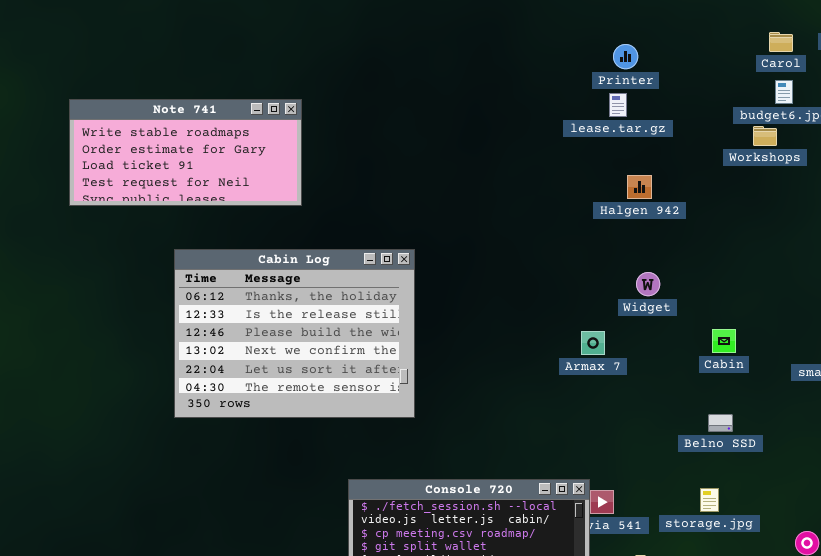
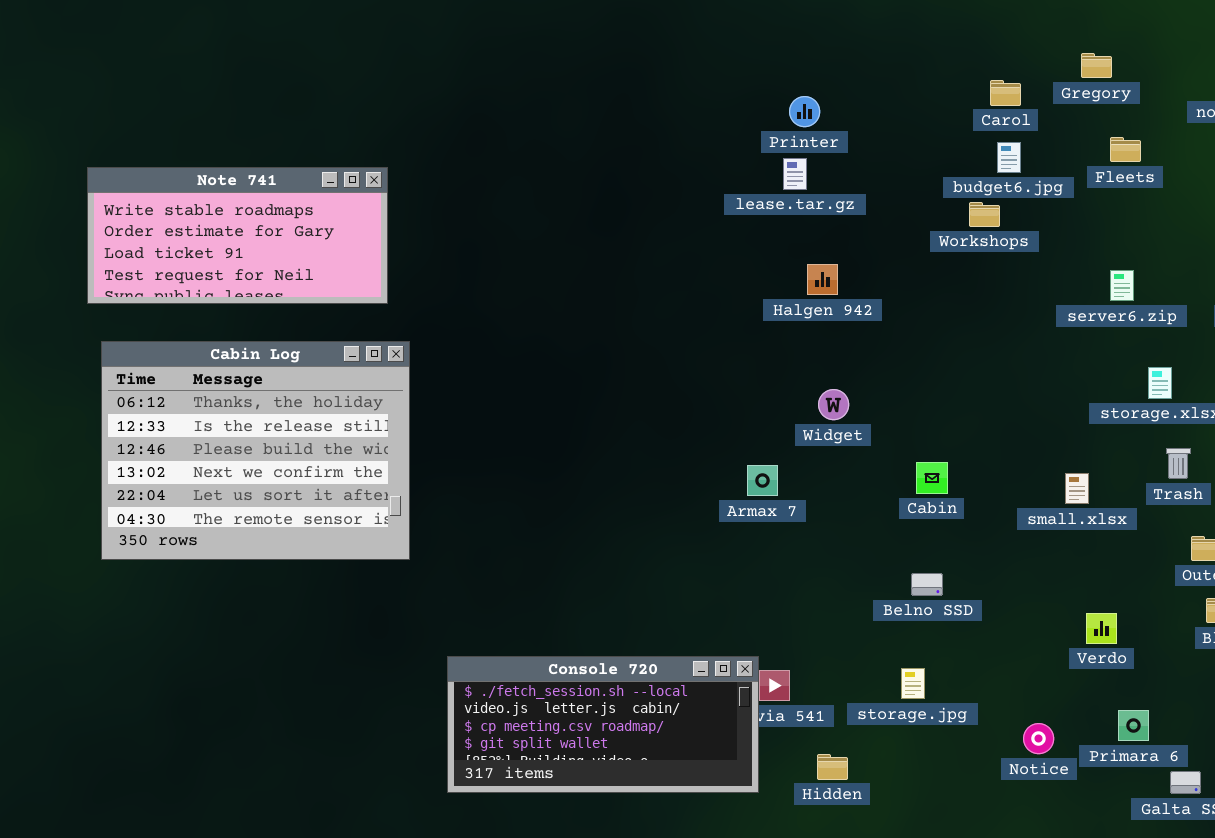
Cabin Log: [174,249,415,418] -> [101,341,410,560], moved

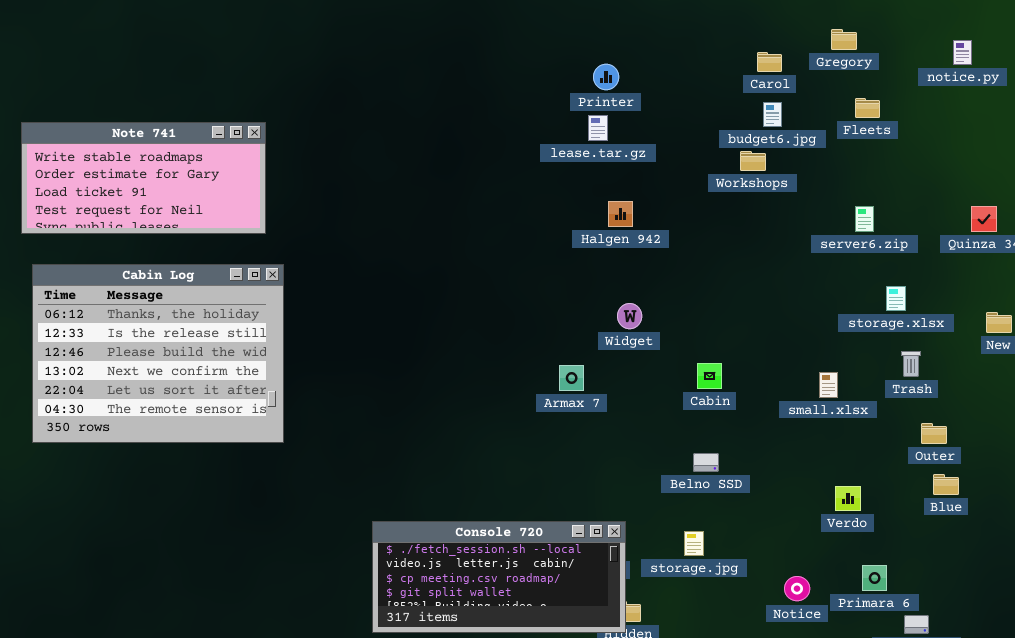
Console 720: [447,656,759,793] -> [372,521,626,633], moved

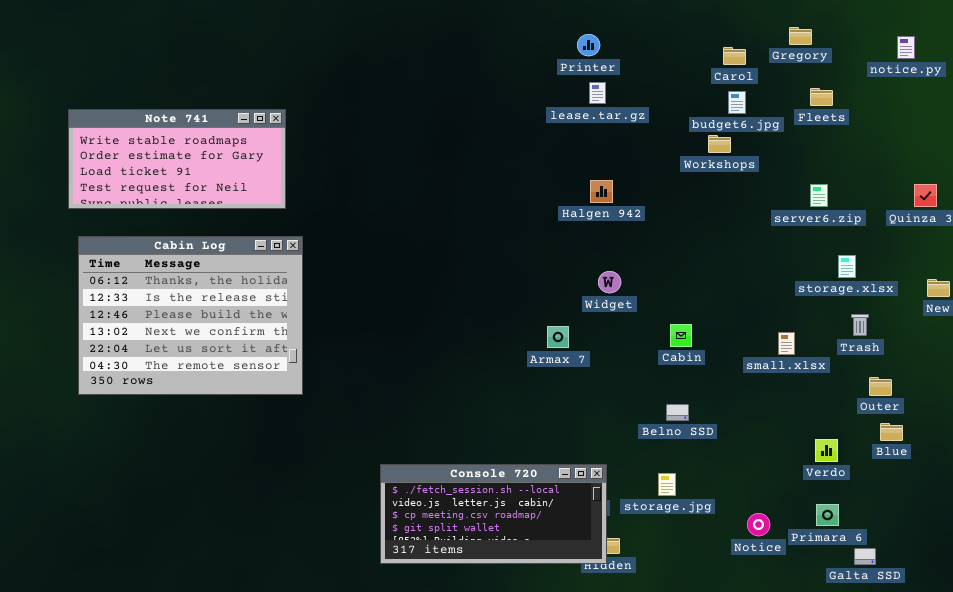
Printer: [593,64,619,90] -> [577,34,600,56], moved
lease.tar.gz: [588,115,608,141] -> [589,82,606,104], moved
Verdo: [835,486,861,511] -> [815,439,838,462], moved

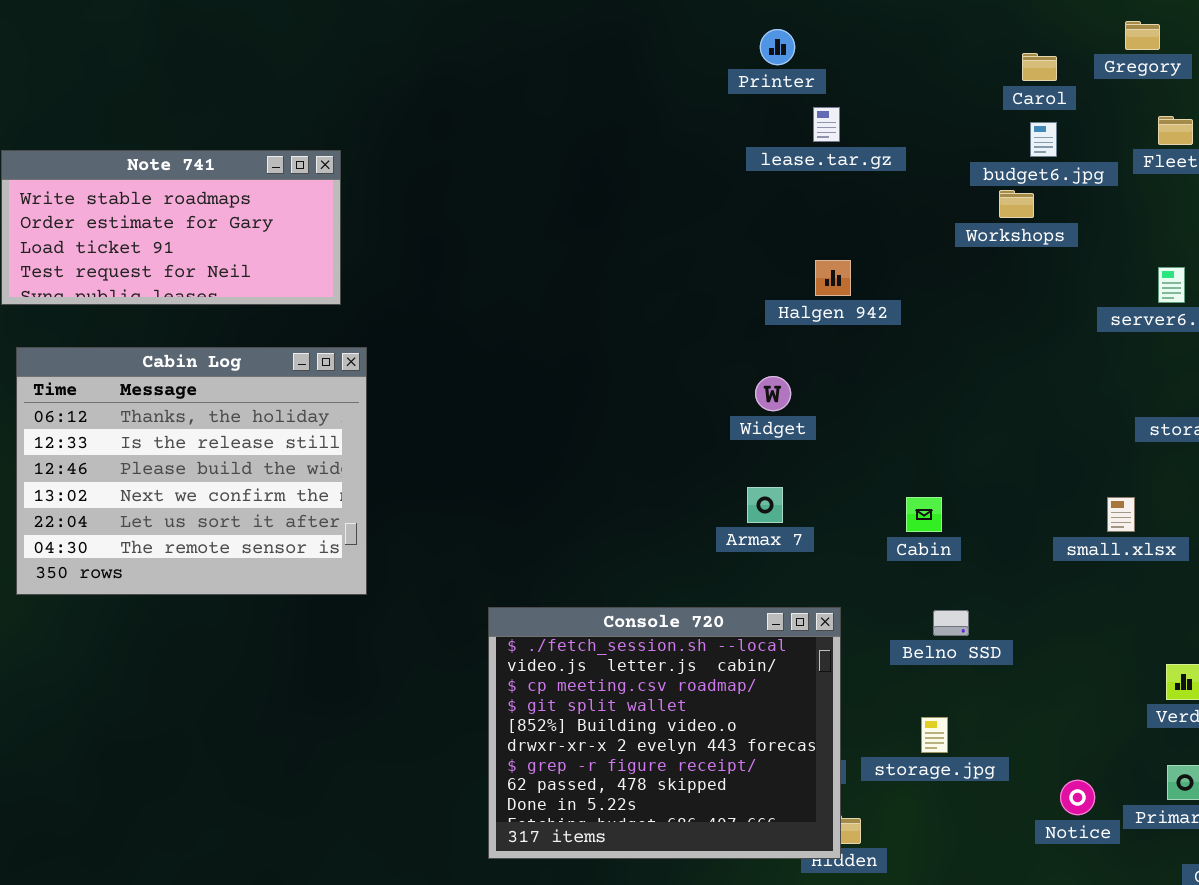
Printer: [577,34,600,56] -> [760,29,795,65], moved
Widget: [598,271,621,293] -> [755,376,791,411], moved
Cabin: [670,324,692,347] -> [906,497,942,532], moved
Console 720: [380,464,607,564] -> [488,607,841,859], resized

